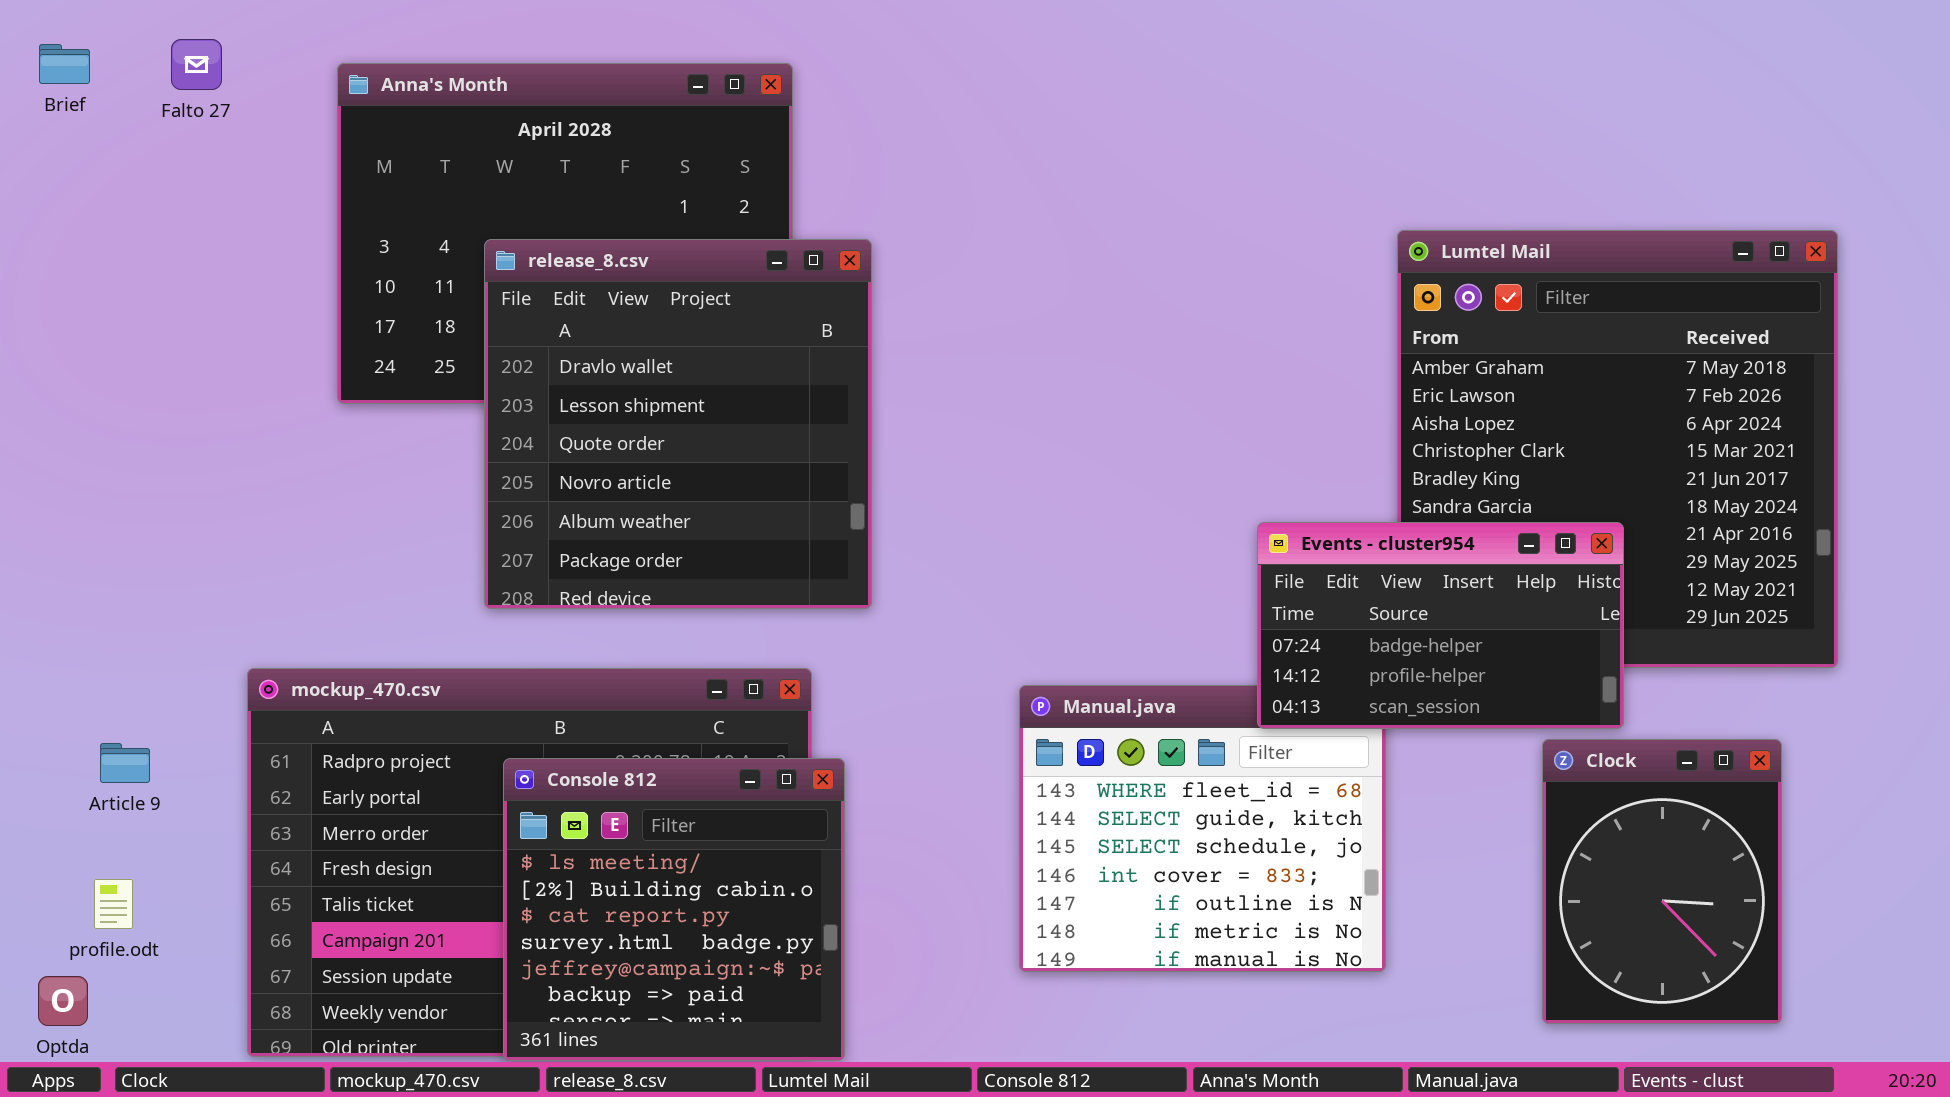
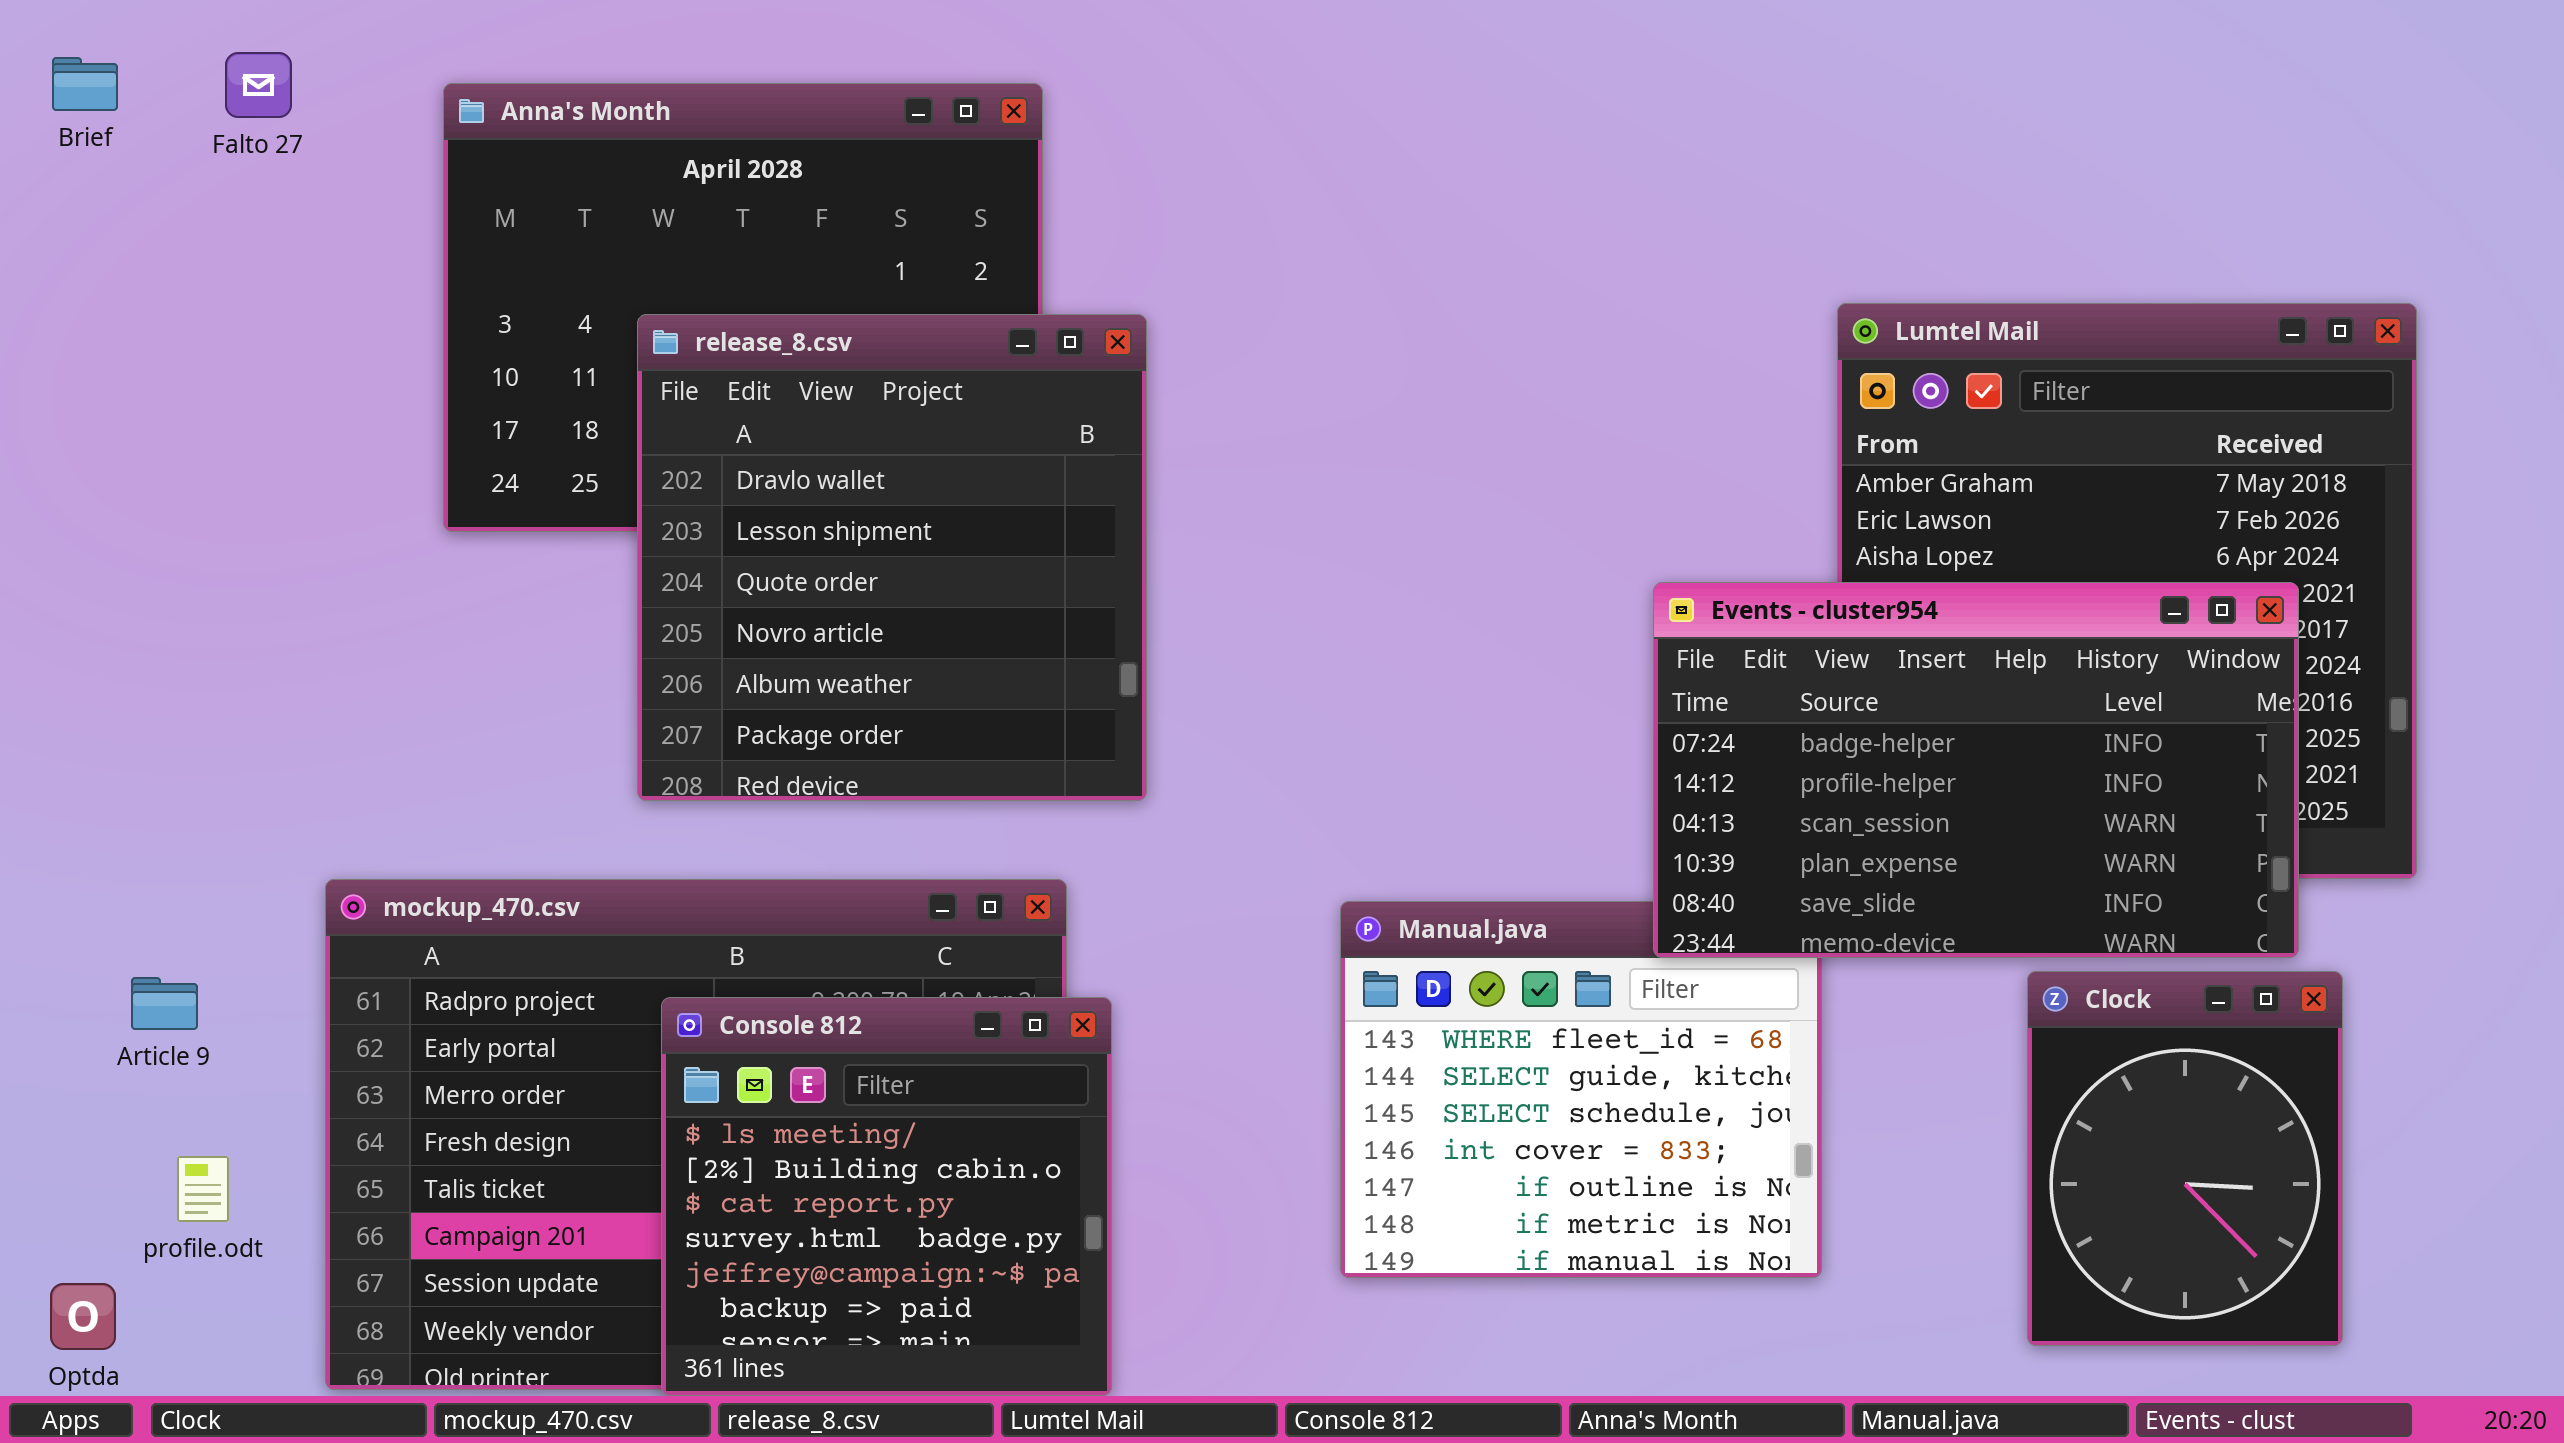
Events - cluster954: [1257,522,1624,729] -> [1653,582,2299,958], resized
profile.odt: [94,879,133,929] -> [177,1156,229,1222], moved

